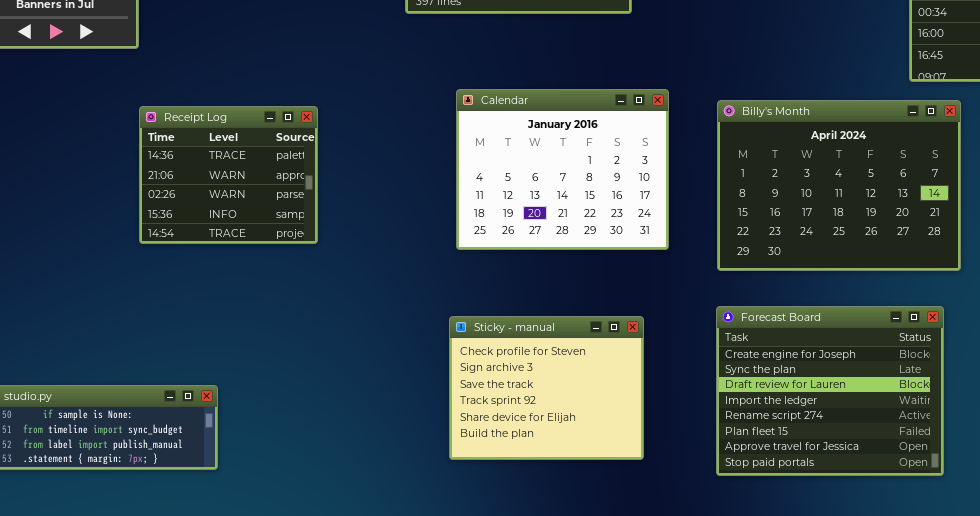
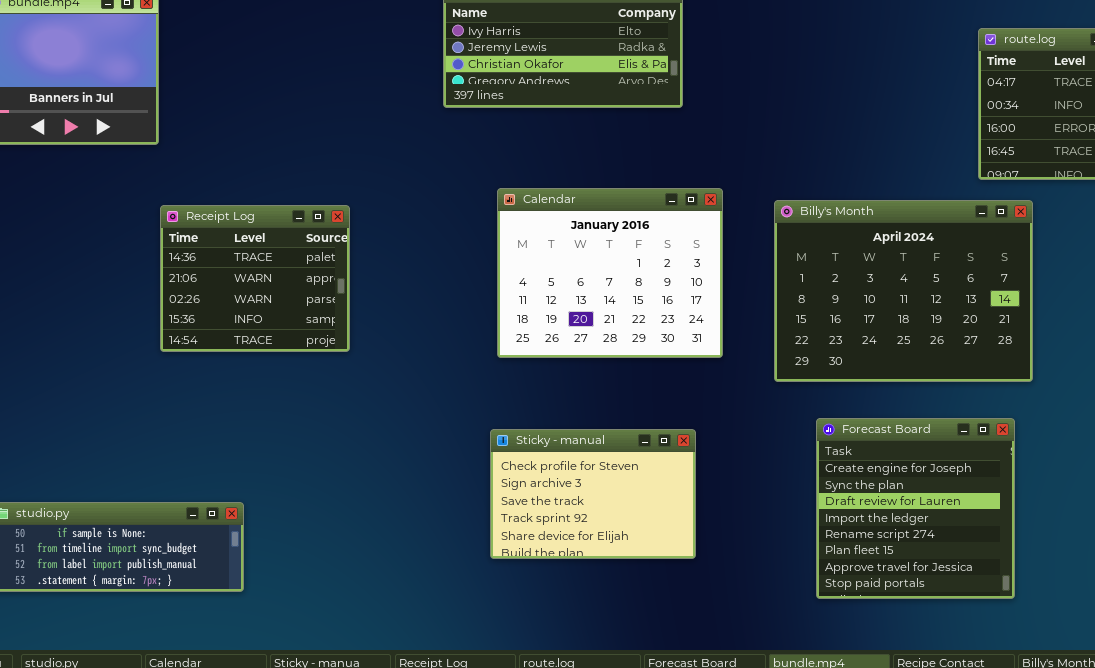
Forecast Board: [716,306,944,476] -> [816,418,1015,599], resized
Sticky - manual: [449,316,644,460] -> [490,429,696,559], resized

